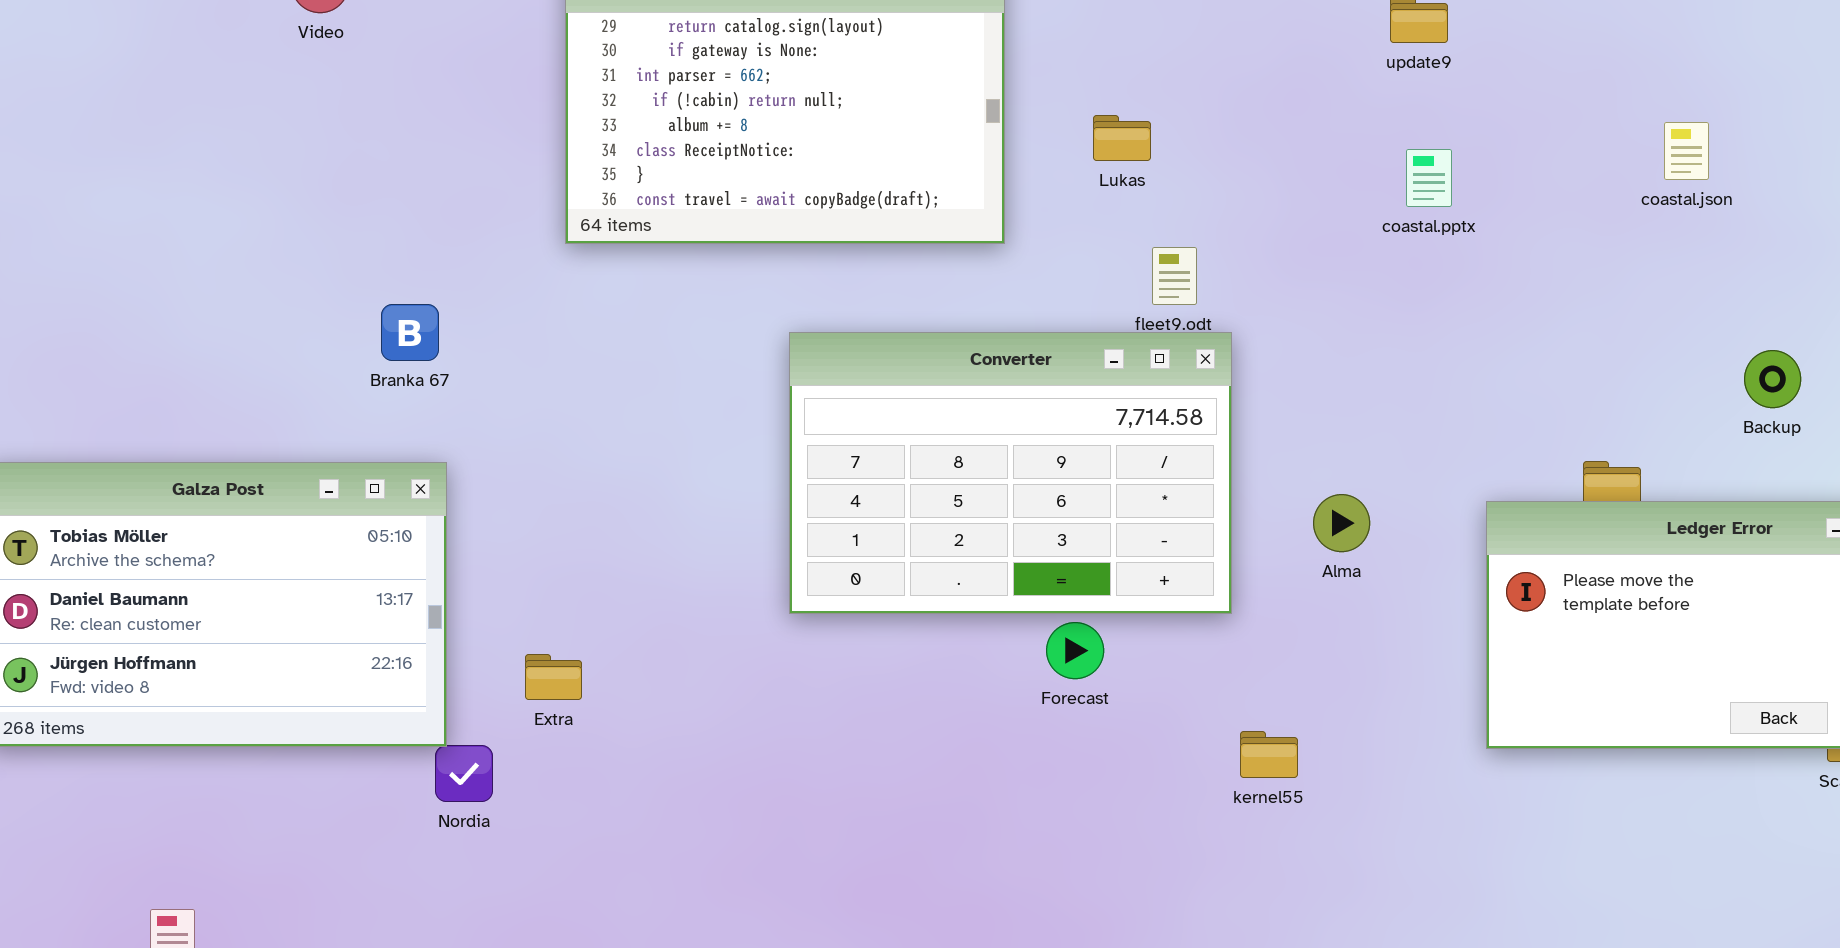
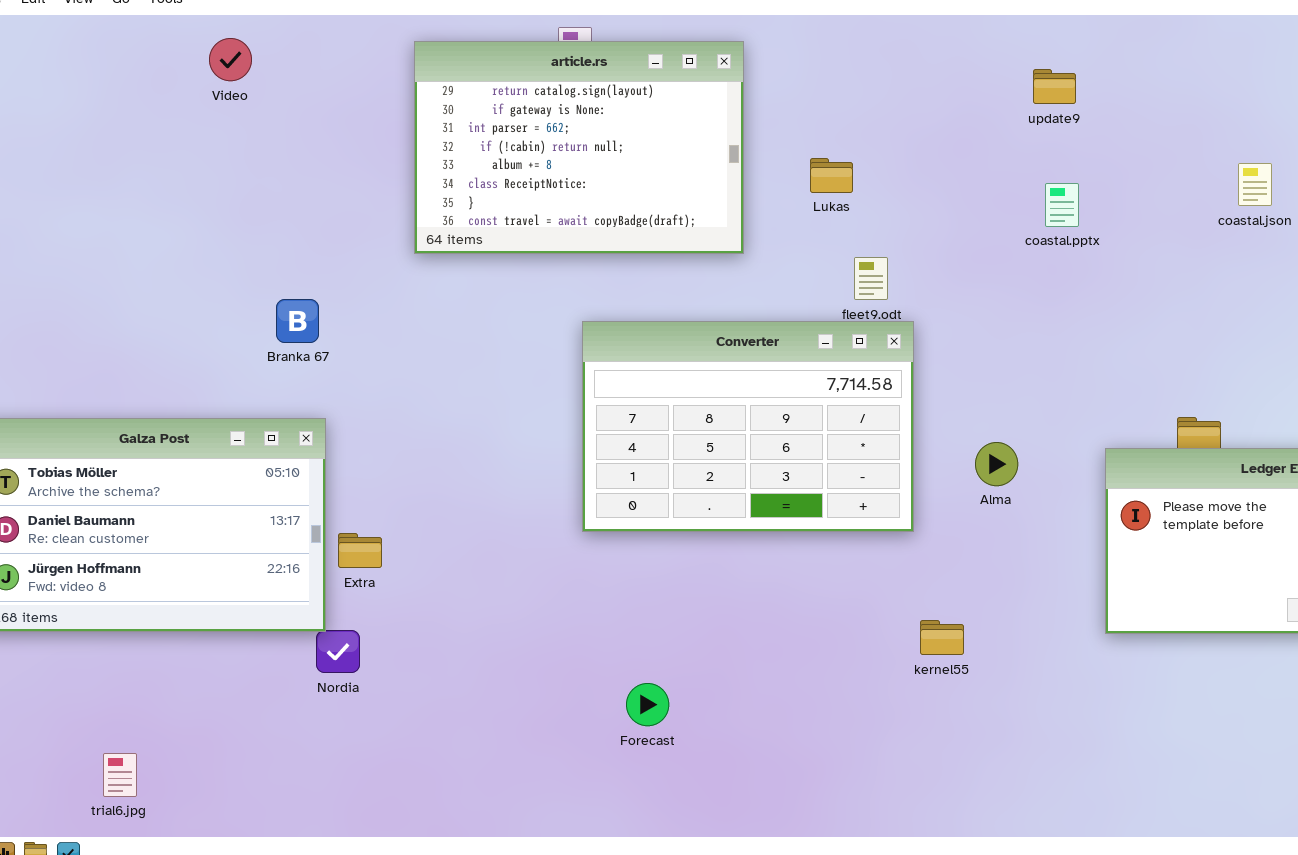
Forecast: [1046,622,1104,679] -> [626,683,669,726], moved
Extra: [525,654,582,700] -> [338,533,382,568], moved

